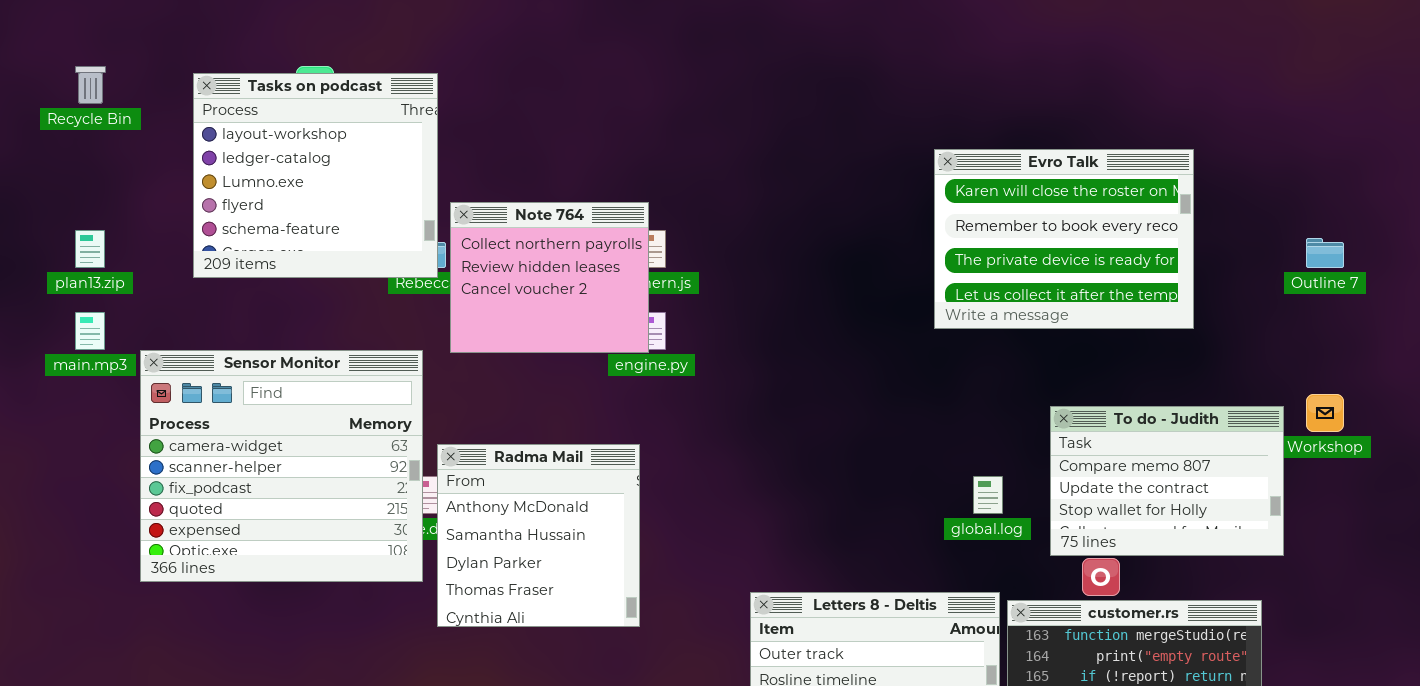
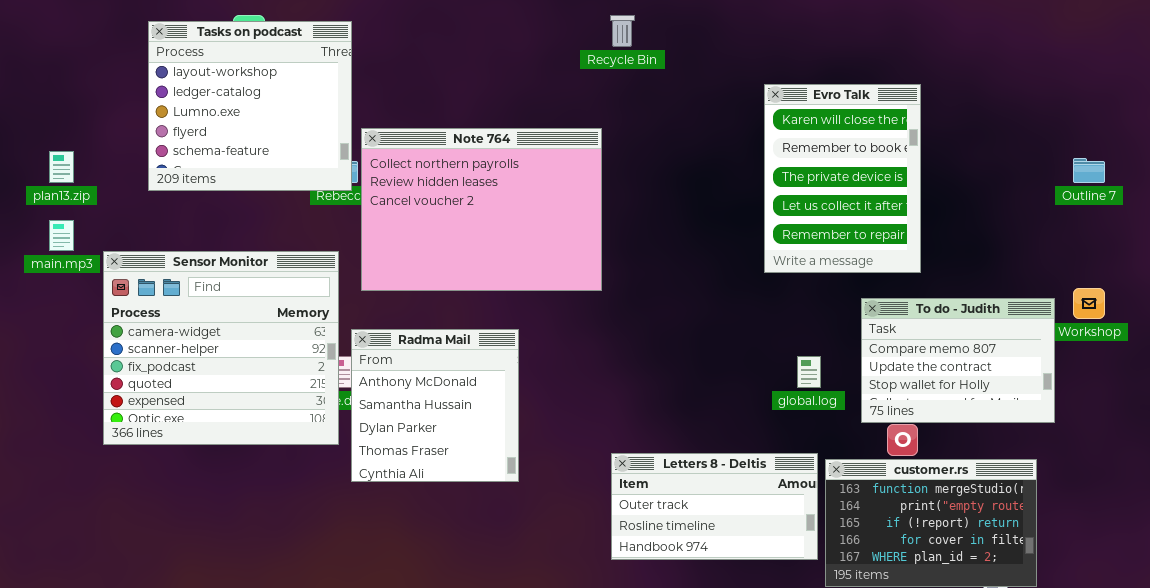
Recycle Bin: [75,66,106,104] -> [610,15,635,47], moved
Evro Talk: [934,149,1194,329] -> [764,84,921,273], resized
Note 764: [450,202,649,353] -> [361,128,602,291], resized

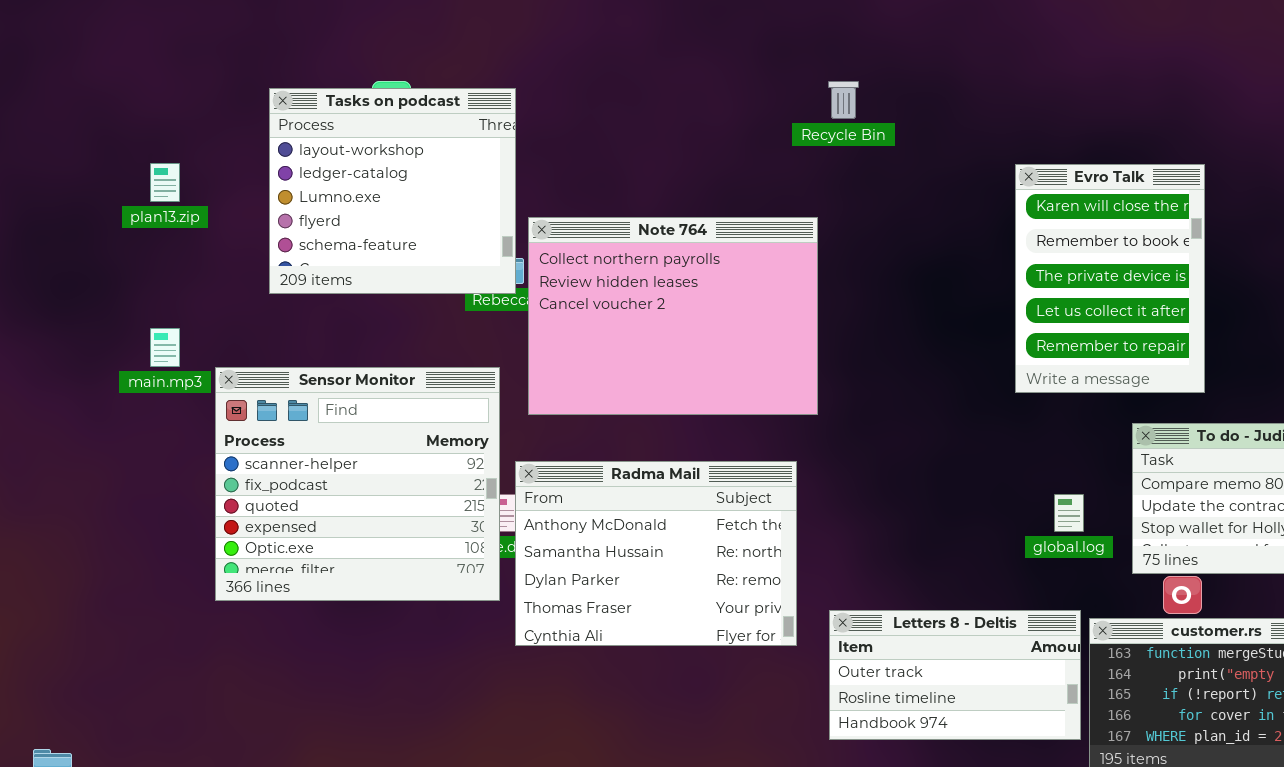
plan13.zip: [49,151,74,183] -> [150,163,180,202], moved
Sensor Monitor: [103,251,339,445] -> [215,367,500,601], scrolled down 1 row
Radma Mail: [351,329,519,482] -> [515,461,797,646], resized

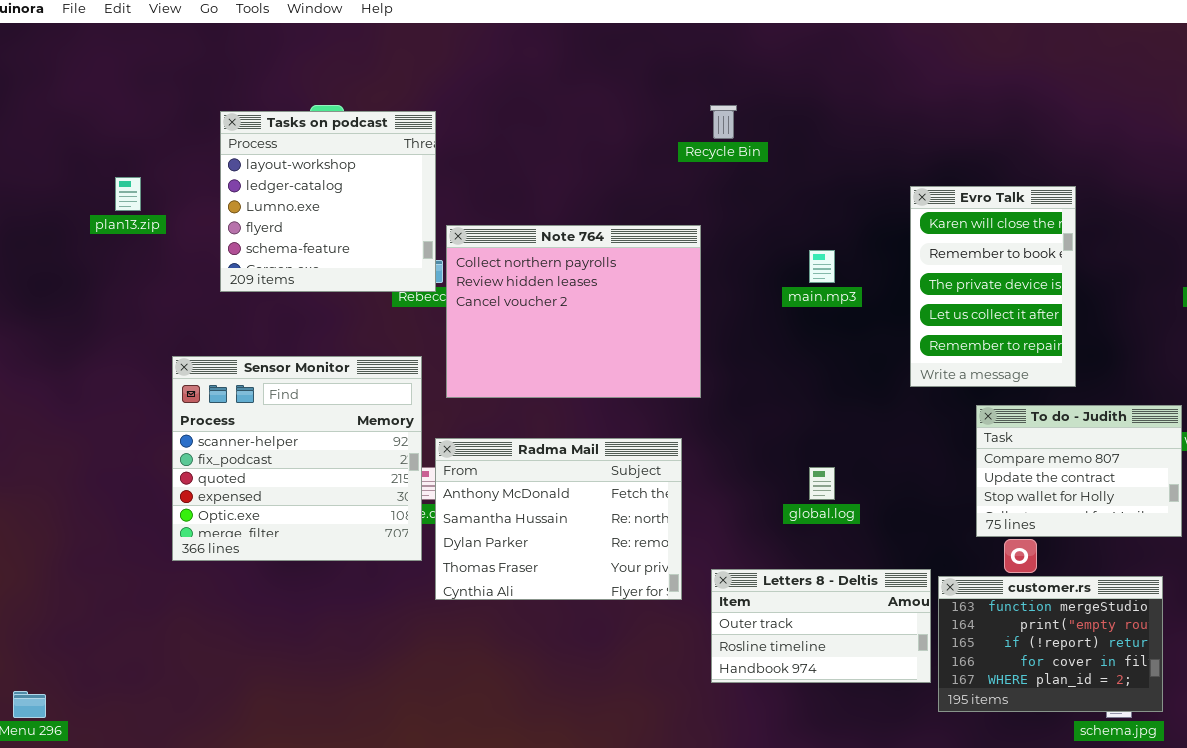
Evro Talk: [1015,164,1205,393] -> [910,186,1076,387], moved
main.mp3: [150,328,180,367] -> [809,250,835,283], moved
global.log: [1054,494,1084,532] -> [809,467,835,500], moved

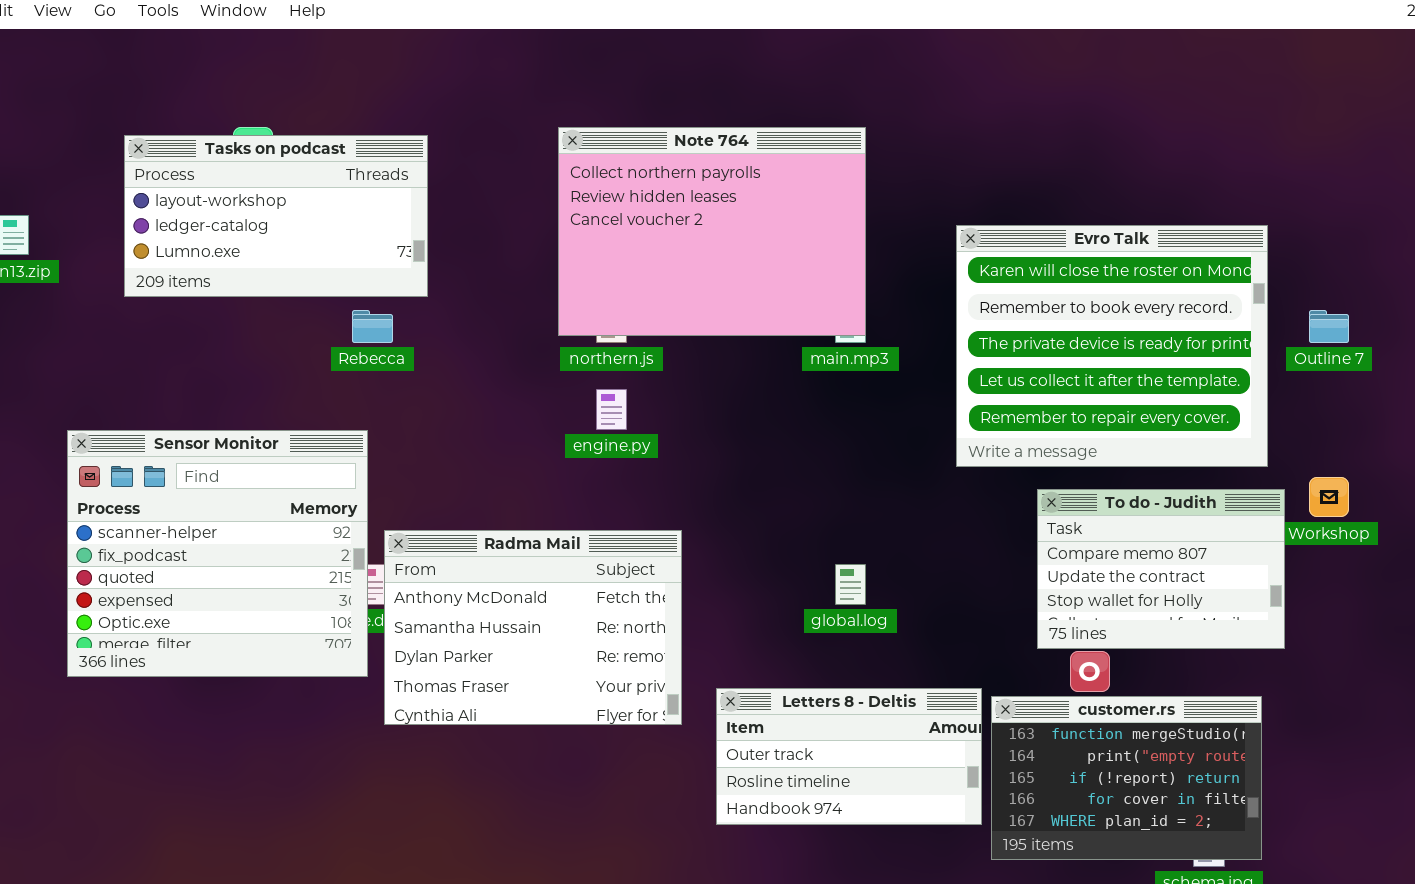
Tasks on podcast: [220,111,436,292] -> [124,135,428,297], resized
Evro Talk: [910,186,1076,387] -> [956,225,1268,467], resized
Note 764: [446,225,701,398] -> [558,127,866,336], moved

